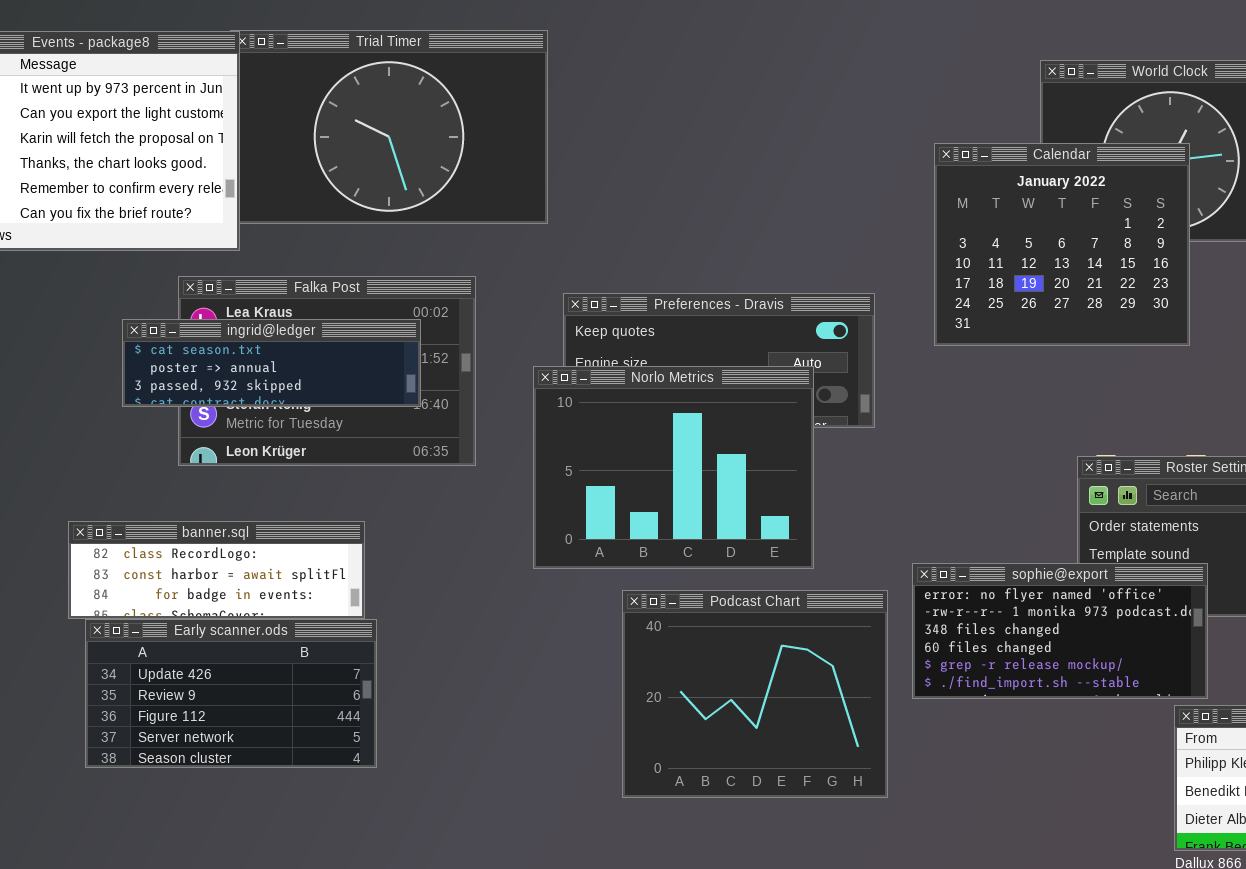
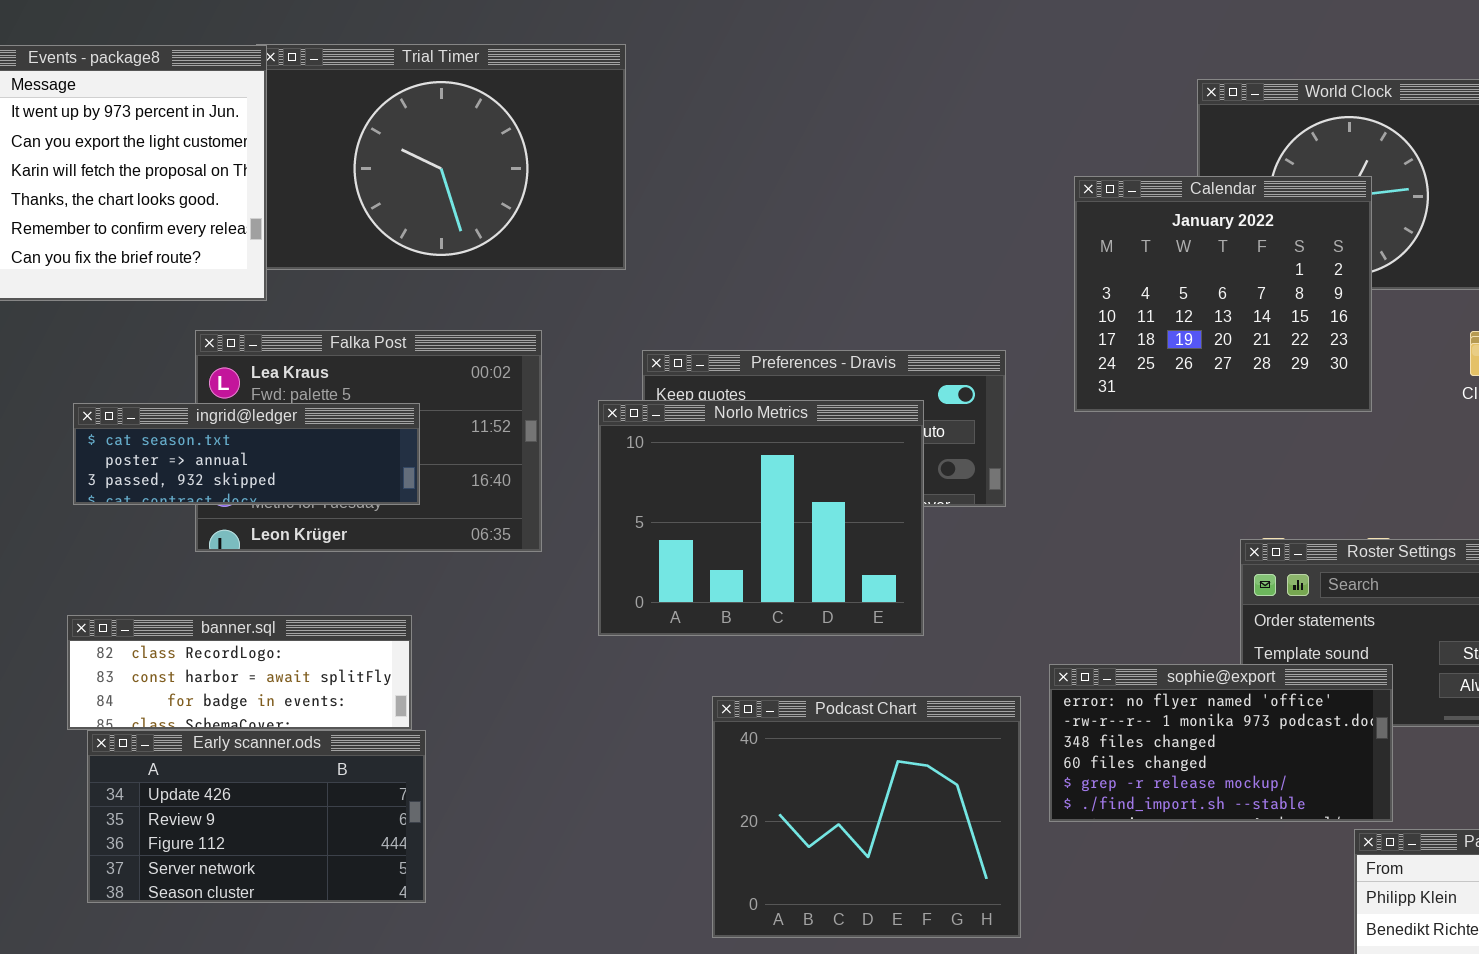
ingrid@ledger: [122,319,421,407] -> [73,403,420,505], moved
Norlo Metrics: [533,366,814,569] -> [598,400,924,636], moved

